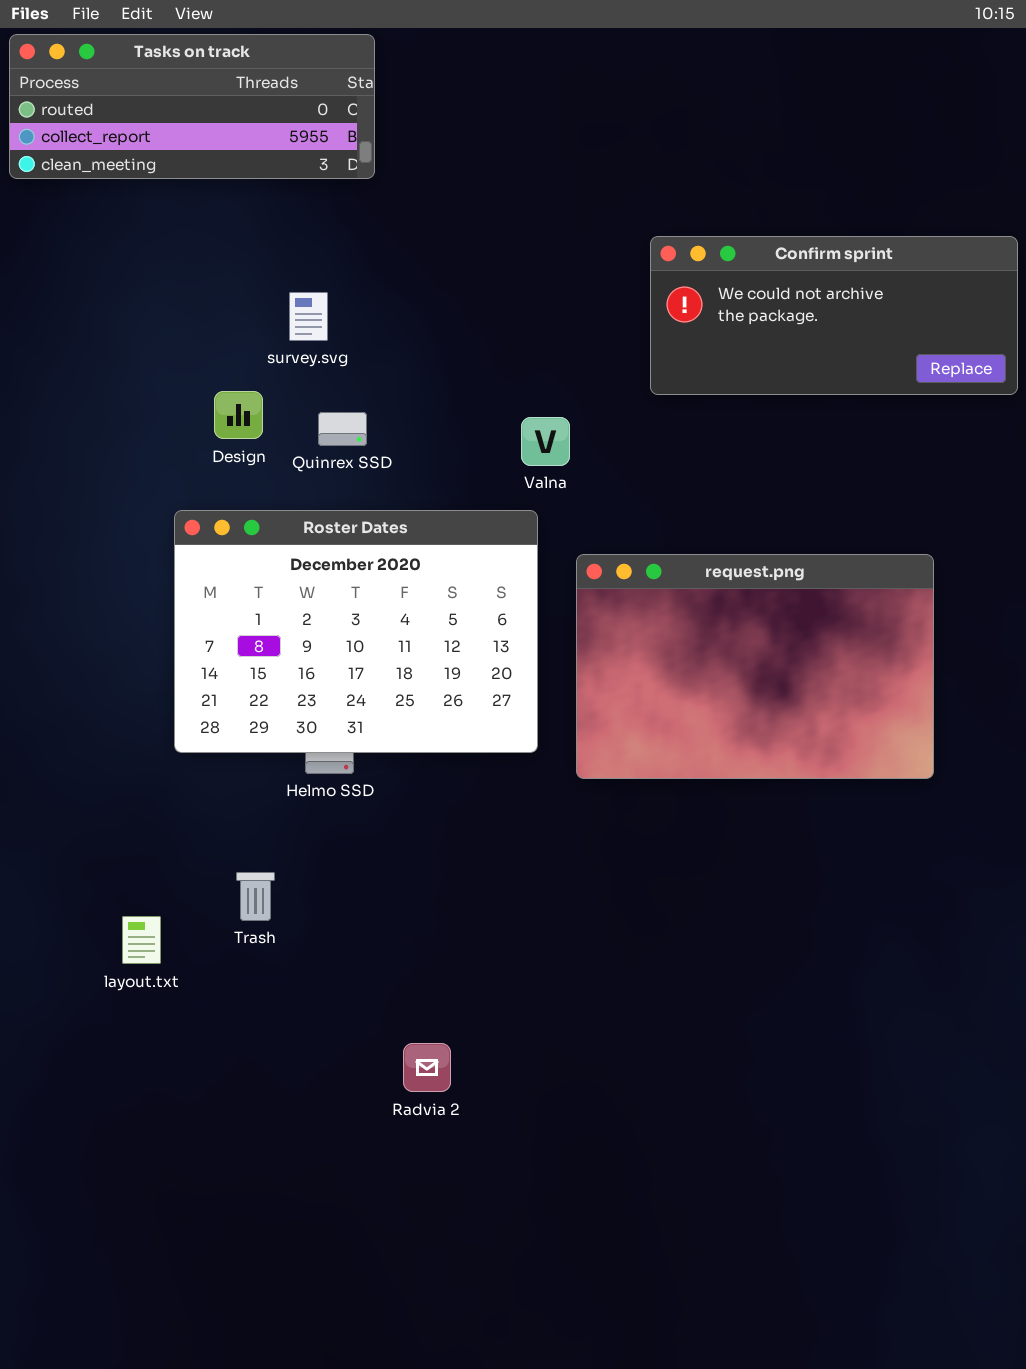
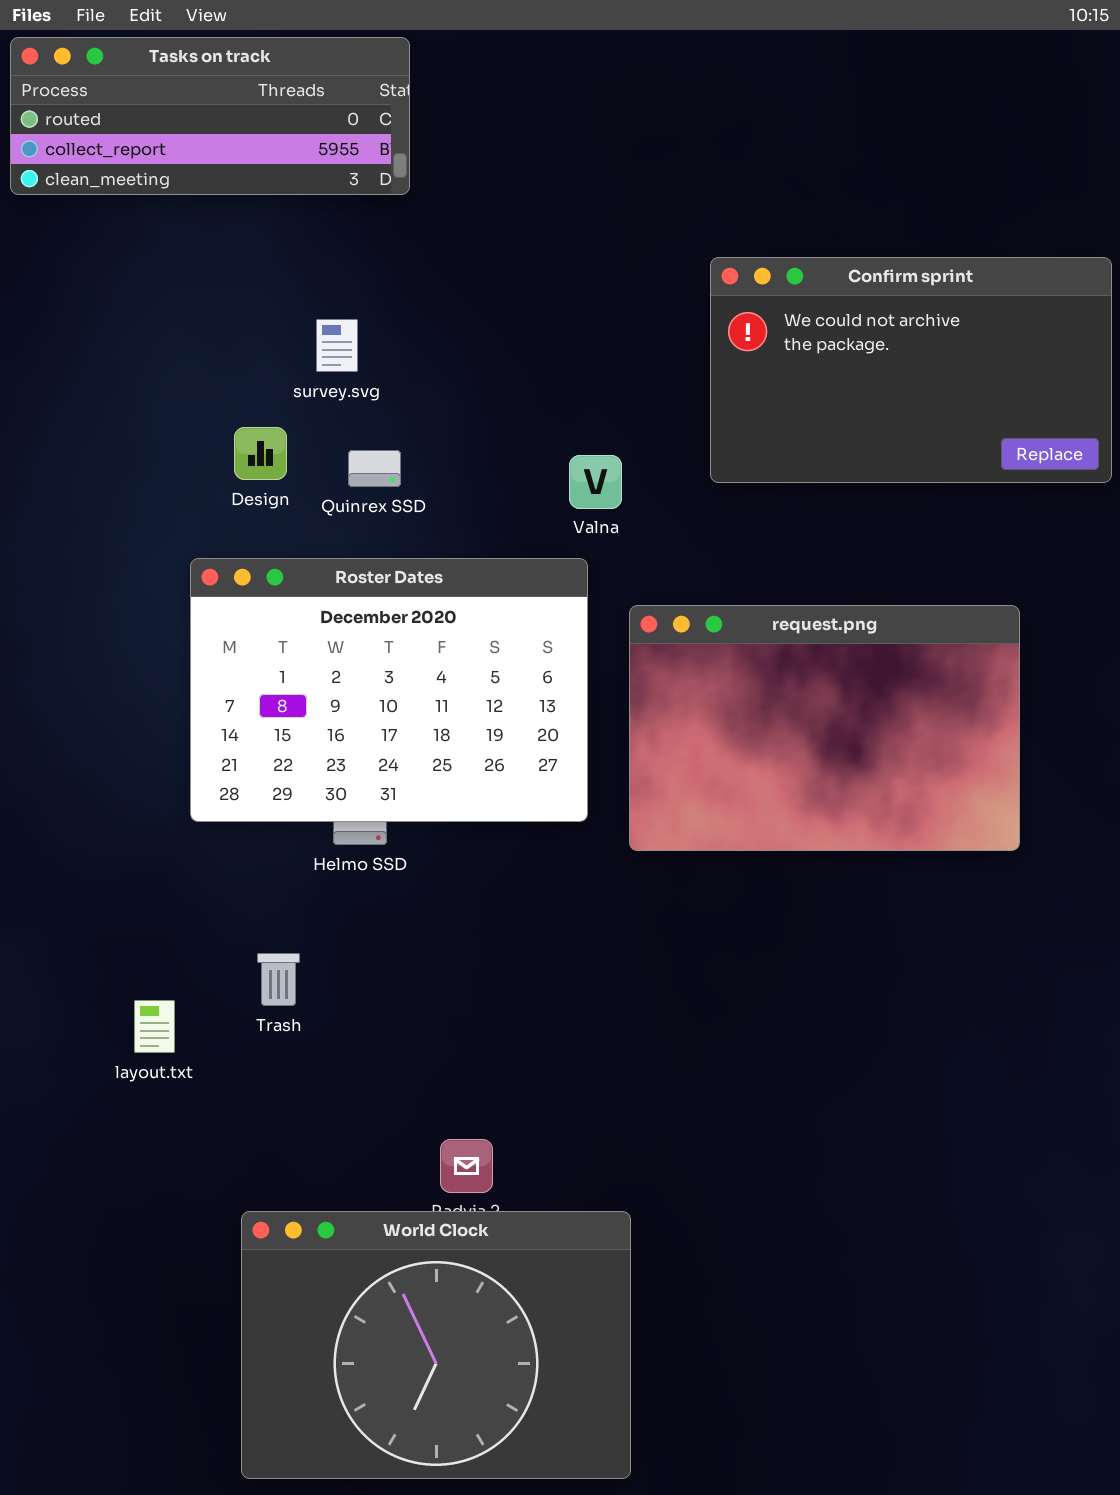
Confirm sprint: [650,236,1018,395] -> [710,257,1112,483], resized
World Clock: none -> [241,1211,631,1479], opened

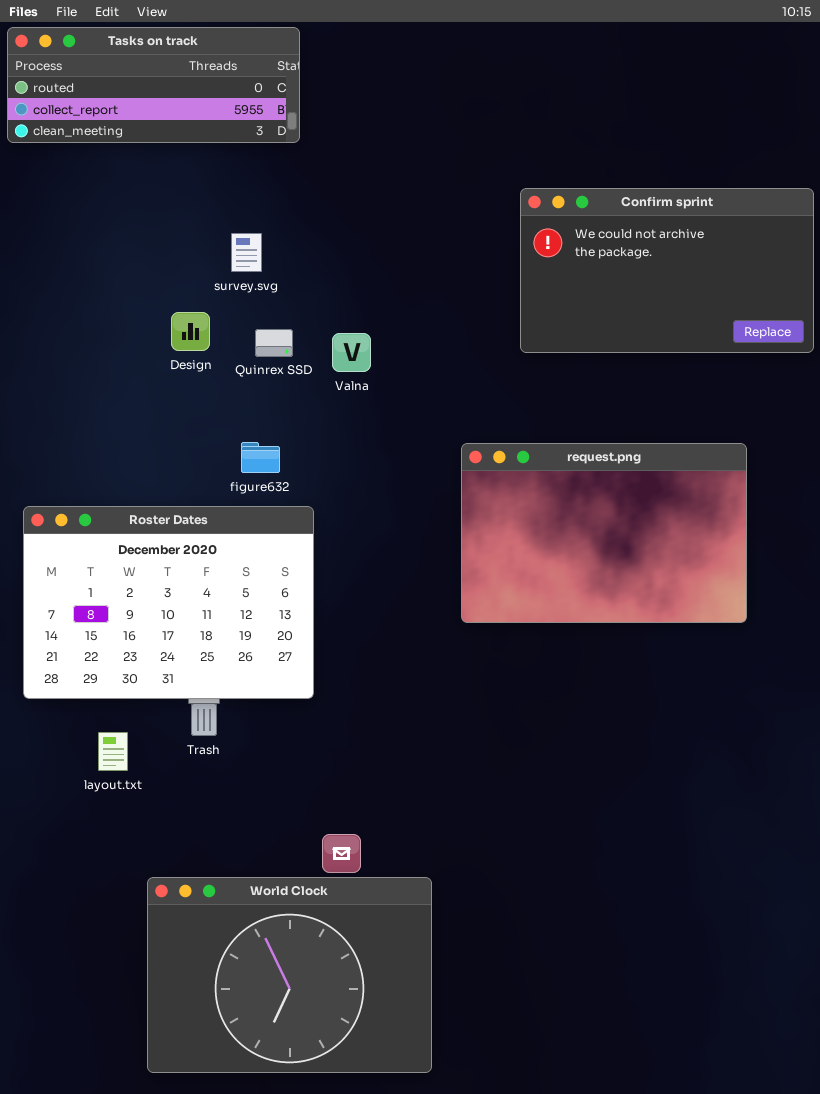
Valna: [569,455,622,509] -> [332,333,371,372], moved
Roster Dates: [190,558,588,822] -> [23,506,314,699], moved
World Clock: [241,1211,631,1479] -> [147,877,432,1073], moved

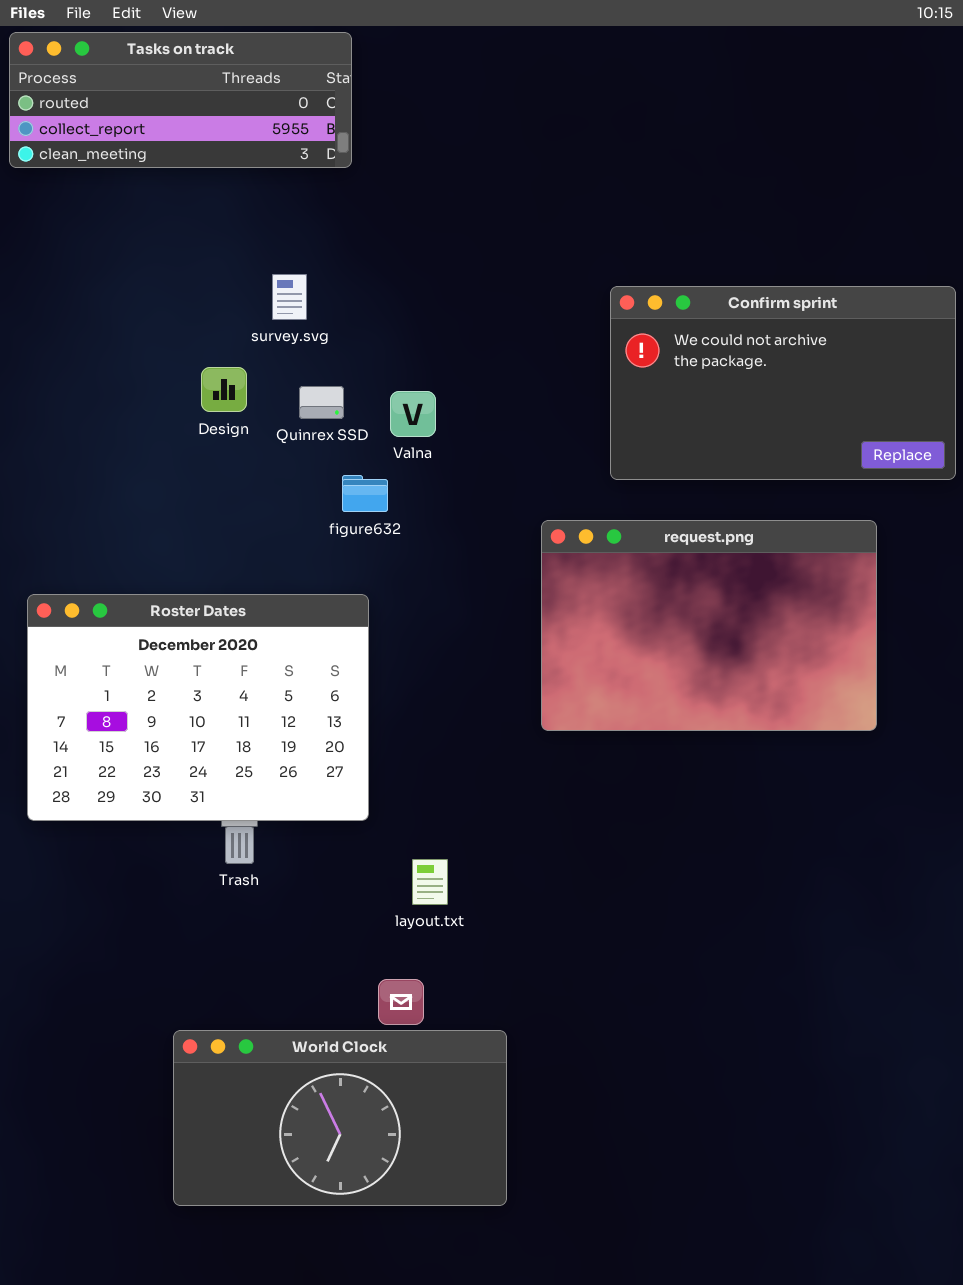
Confirm sprint: [520,188,814,353] -> [610,286,956,480], moved
figure632: [241,442,280,473] -> [342,475,388,512], moved
layout.txt: [98,732,128,771] -> [412,859,448,905], moved
World Clock: [147,877,432,1073] -> [173,1030,507,1206], resized

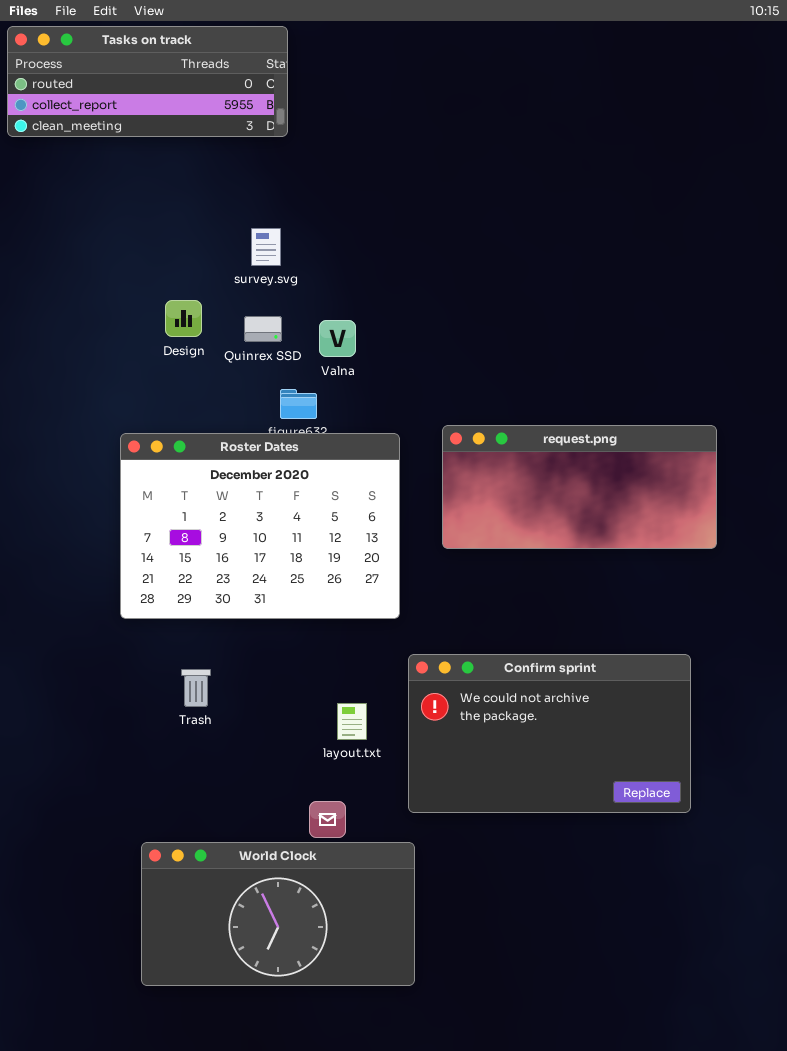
survey.svg: [272,274,307,320] -> [251,228,281,266], moved
Confirm sprint: [610,286,956,480] -> [408,654,691,813], moved
request.png: [541,520,877,731] -> [442,425,717,549], resized
Roster Dates: [27,594,369,821] -> [120,433,400,619], moved

